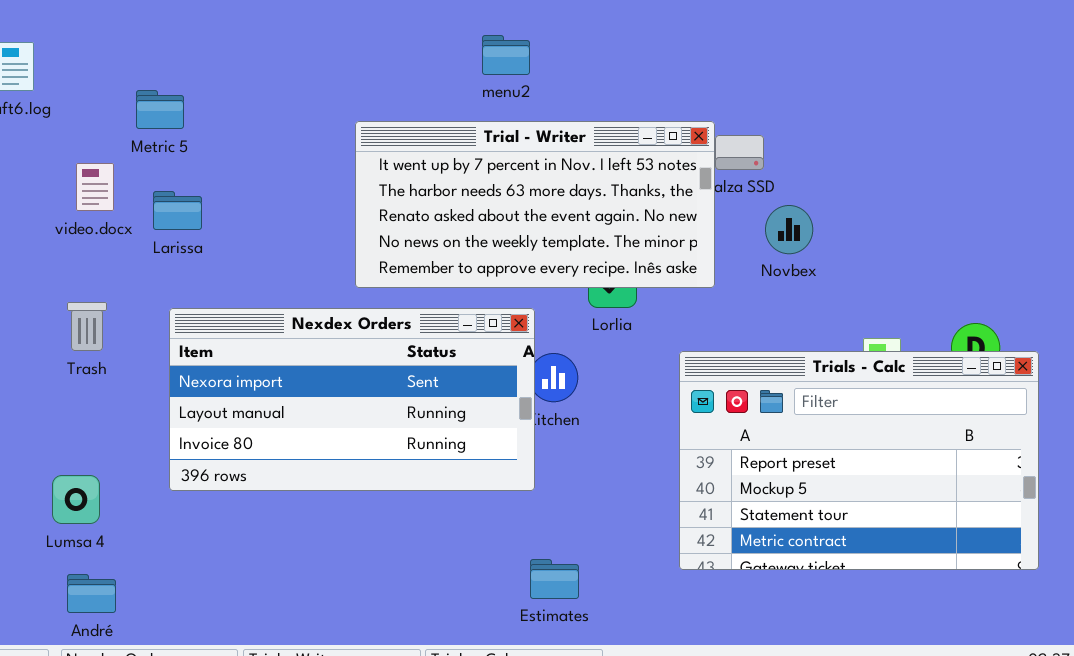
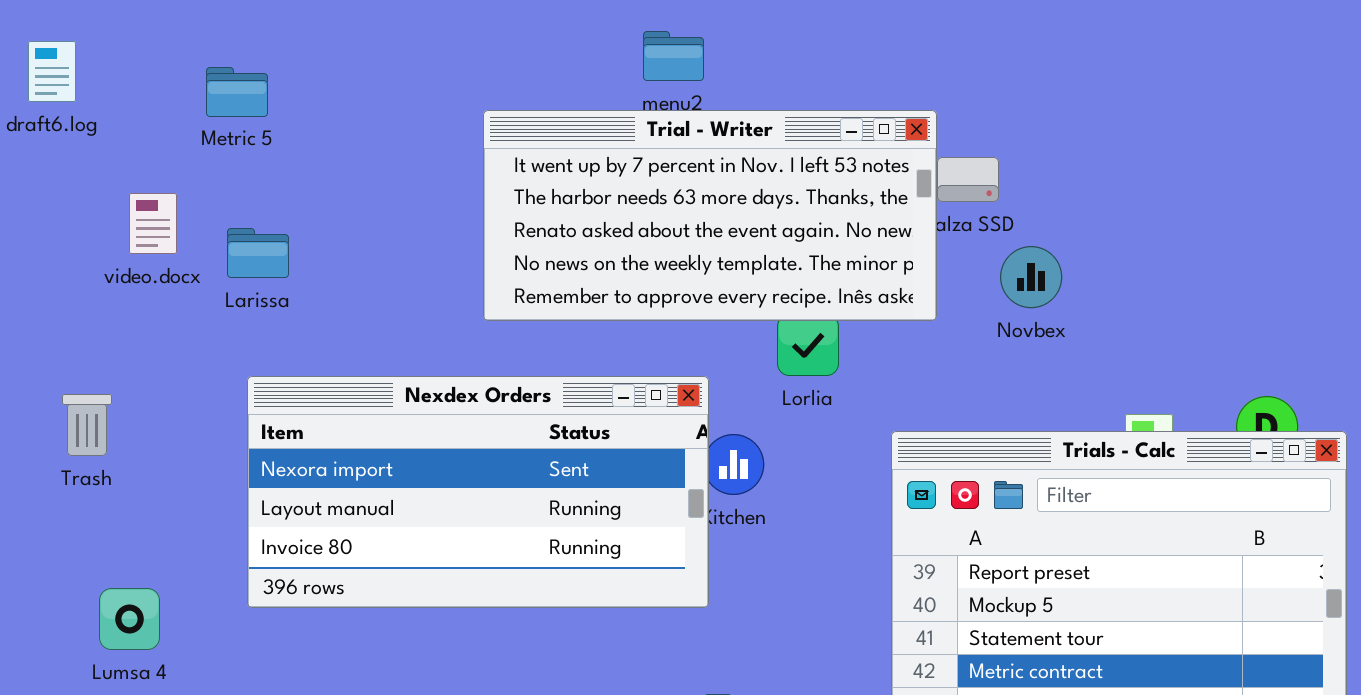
Metric 5: [136,90,184,129] -> [206,67,268,117], moved
Trial - Writer: [355,121,715,288] -> [483,110,937,321], moved
Trash: [67,302,107,351] -> [62,394,112,456], moved

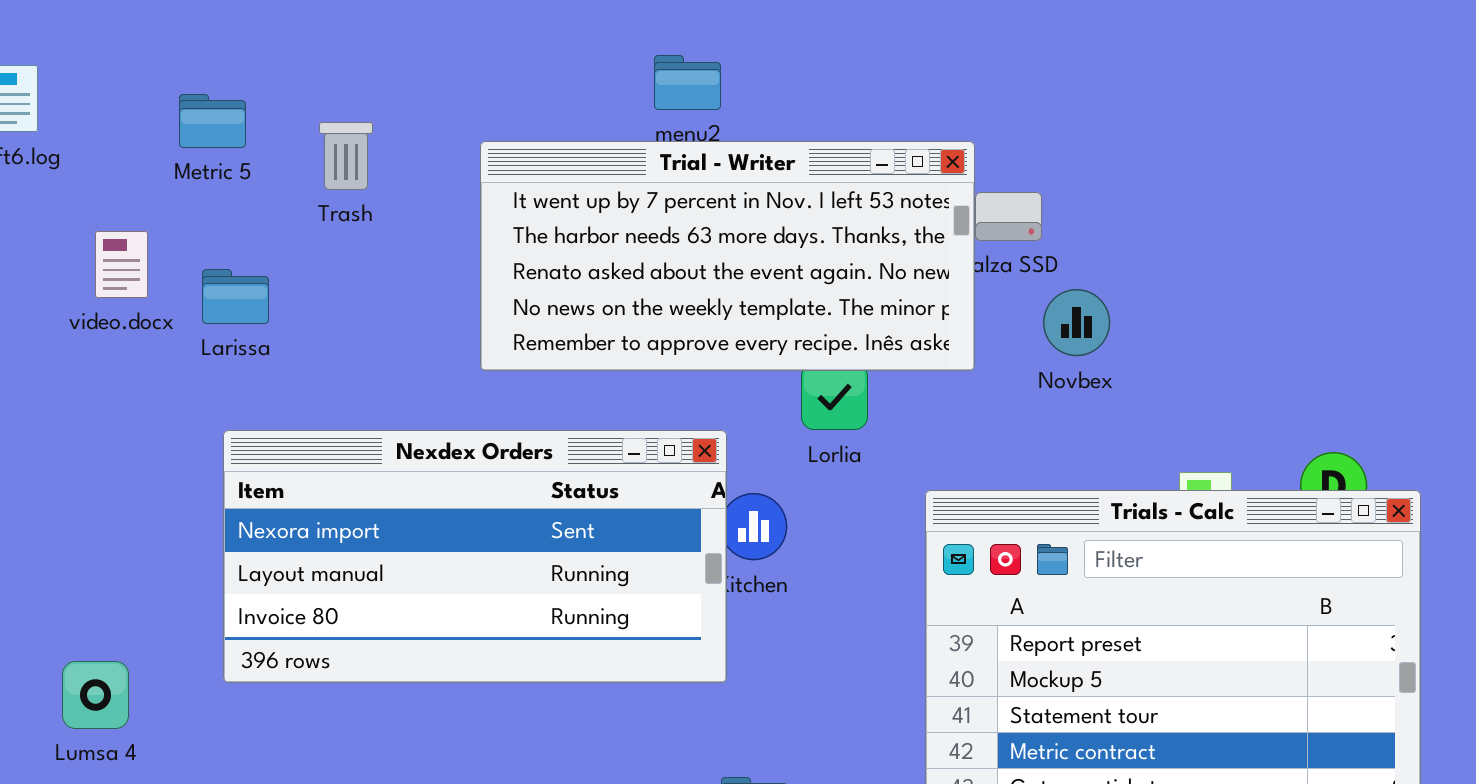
Trash: [62,394,112,456] -> [319,122,373,190], moved

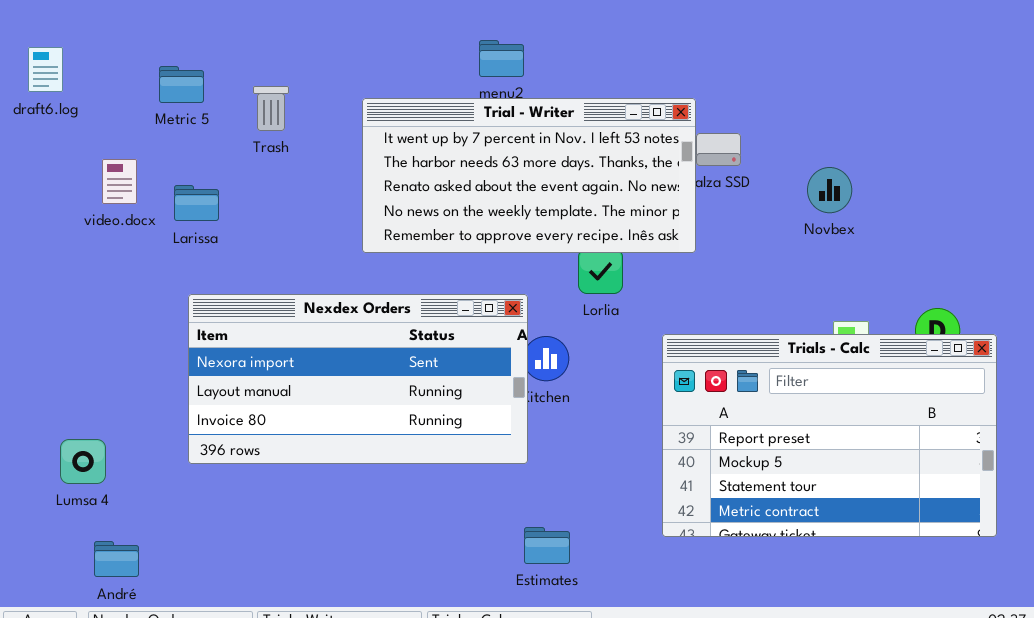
Novbex: [1043,289,1110,356] -> [807,167,852,213], moved
Lumsa 4: [62,661,129,729] -> [60,439,106,484], moved

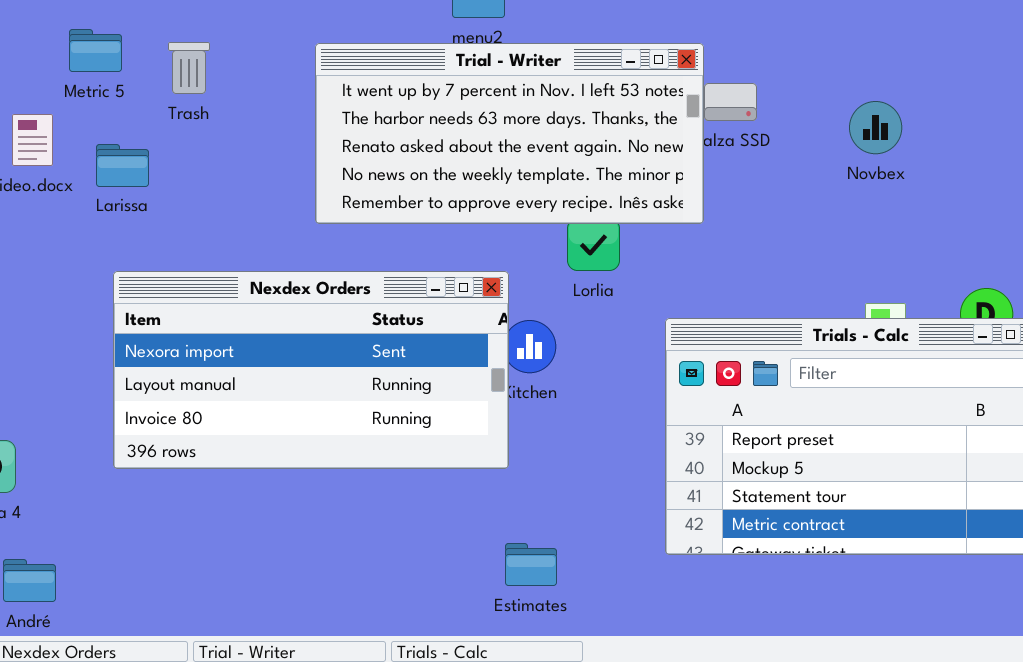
Metric 5: [159,66,204,103] -> [69,29,122,72], moved
Trash: [253,86,289,131] -> [168,42,210,94], moved
Novbex: [807,167,852,213] -> [849,101,902,154], moved

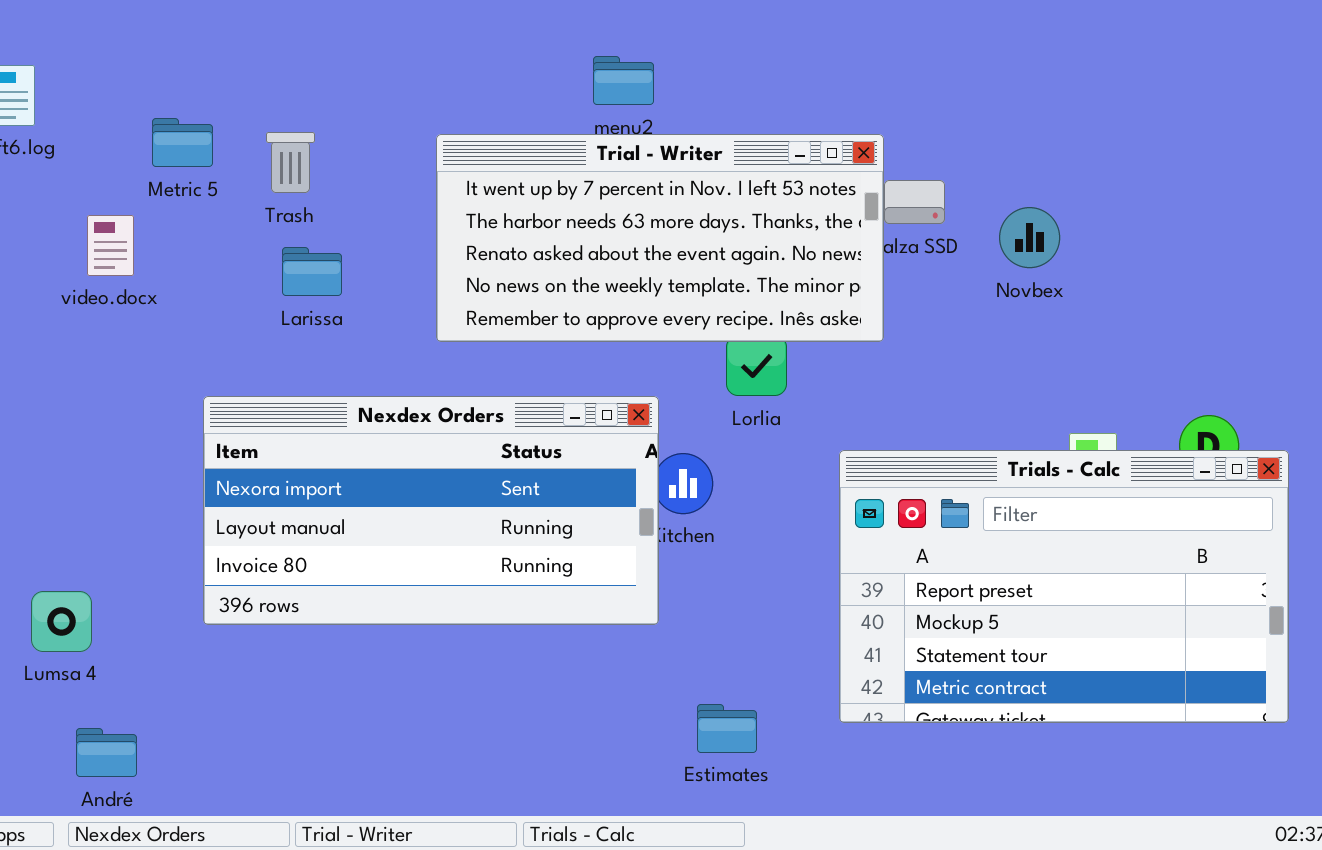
Novbex: [849,101,902,154] -> [999,207,1060,268], moved
Larissa: [96,144,149,187] -> [282,247,342,296], moved
Estimates: [505,543,557,586] -> [697,704,757,753], moved

